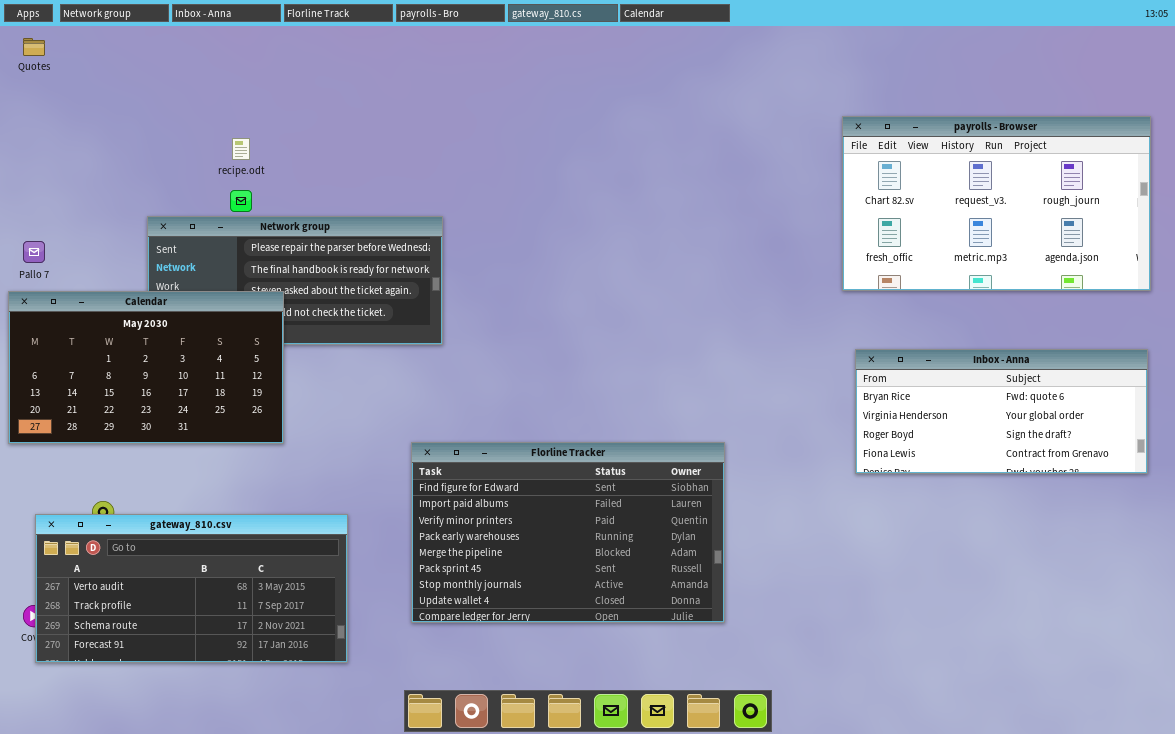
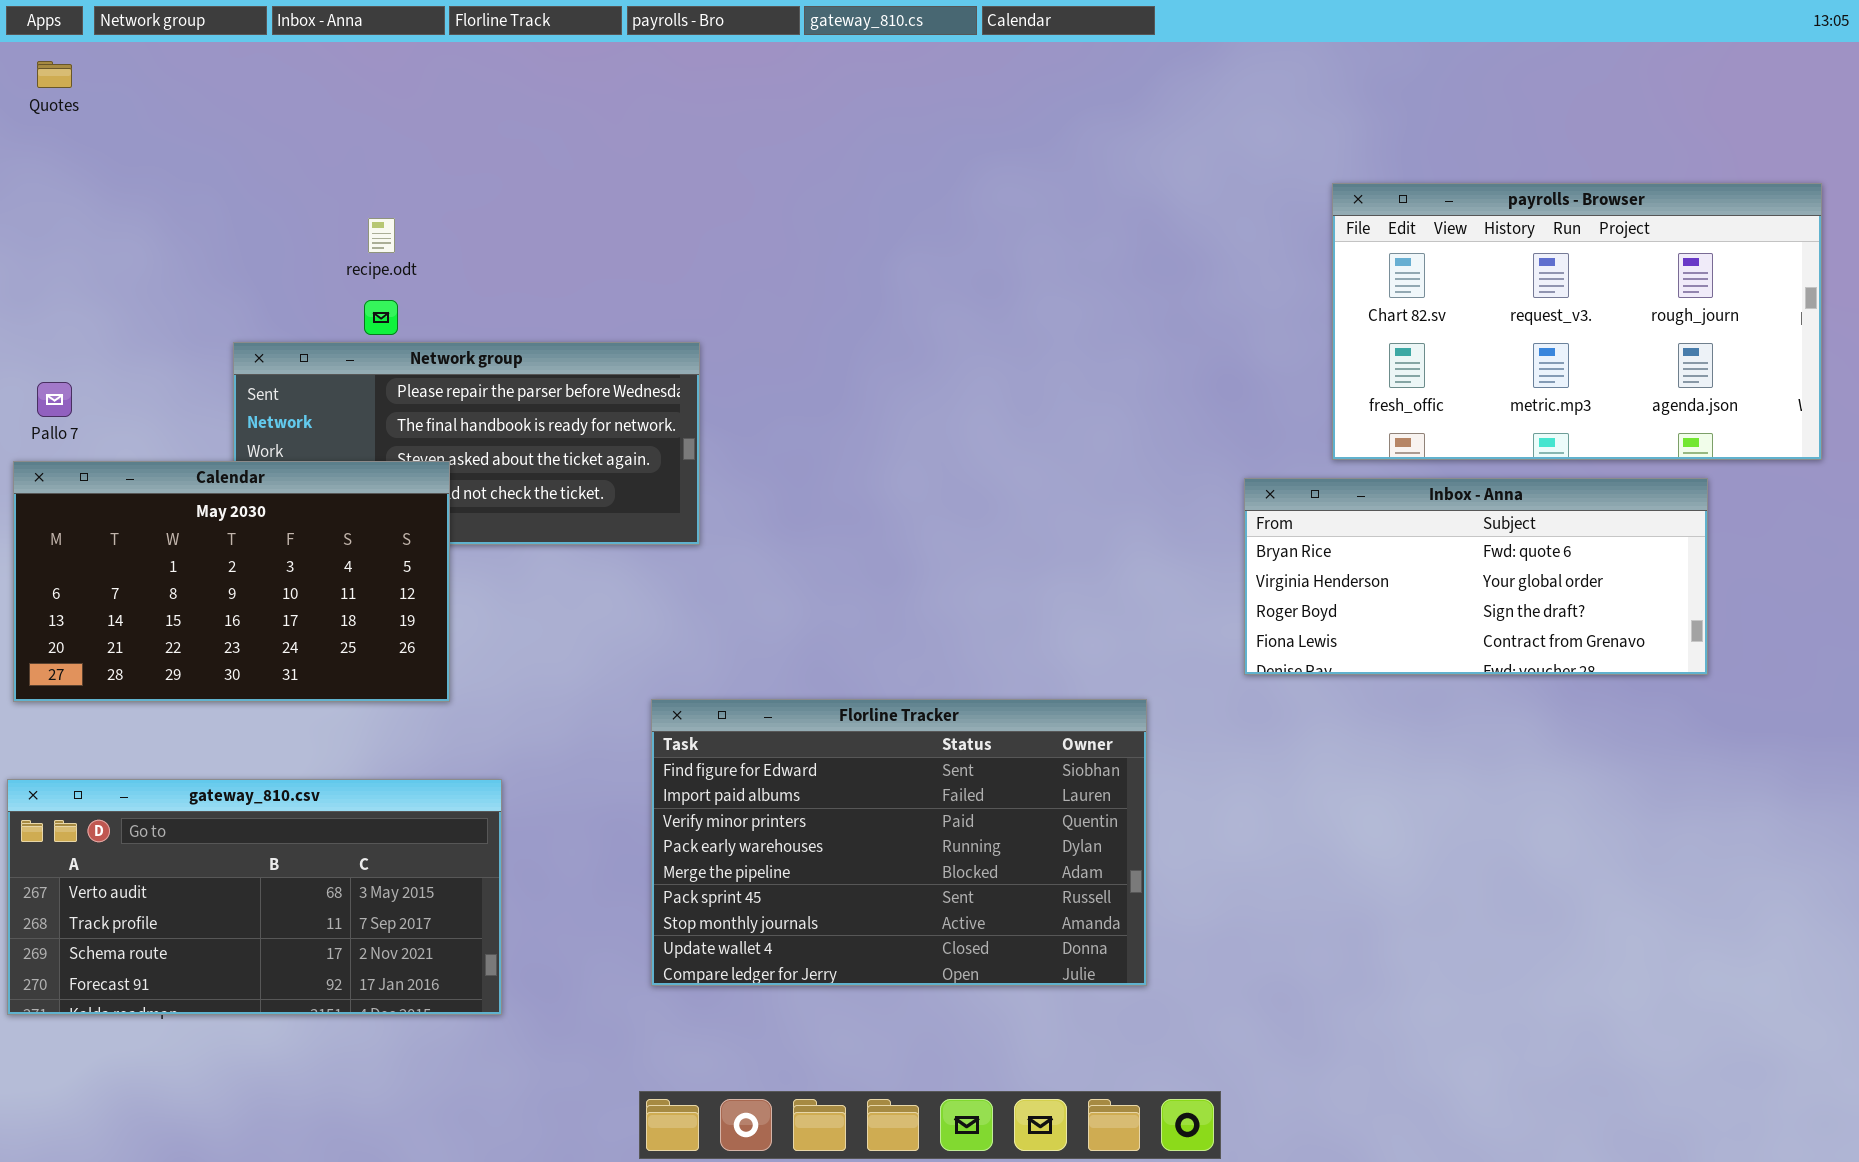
Inbox - Anna: [855,349,1148,474] -> [1244,478,1708,675], moved
gateway_810.csv: [35,514,348,663] -> [7,779,502,1015], moved

